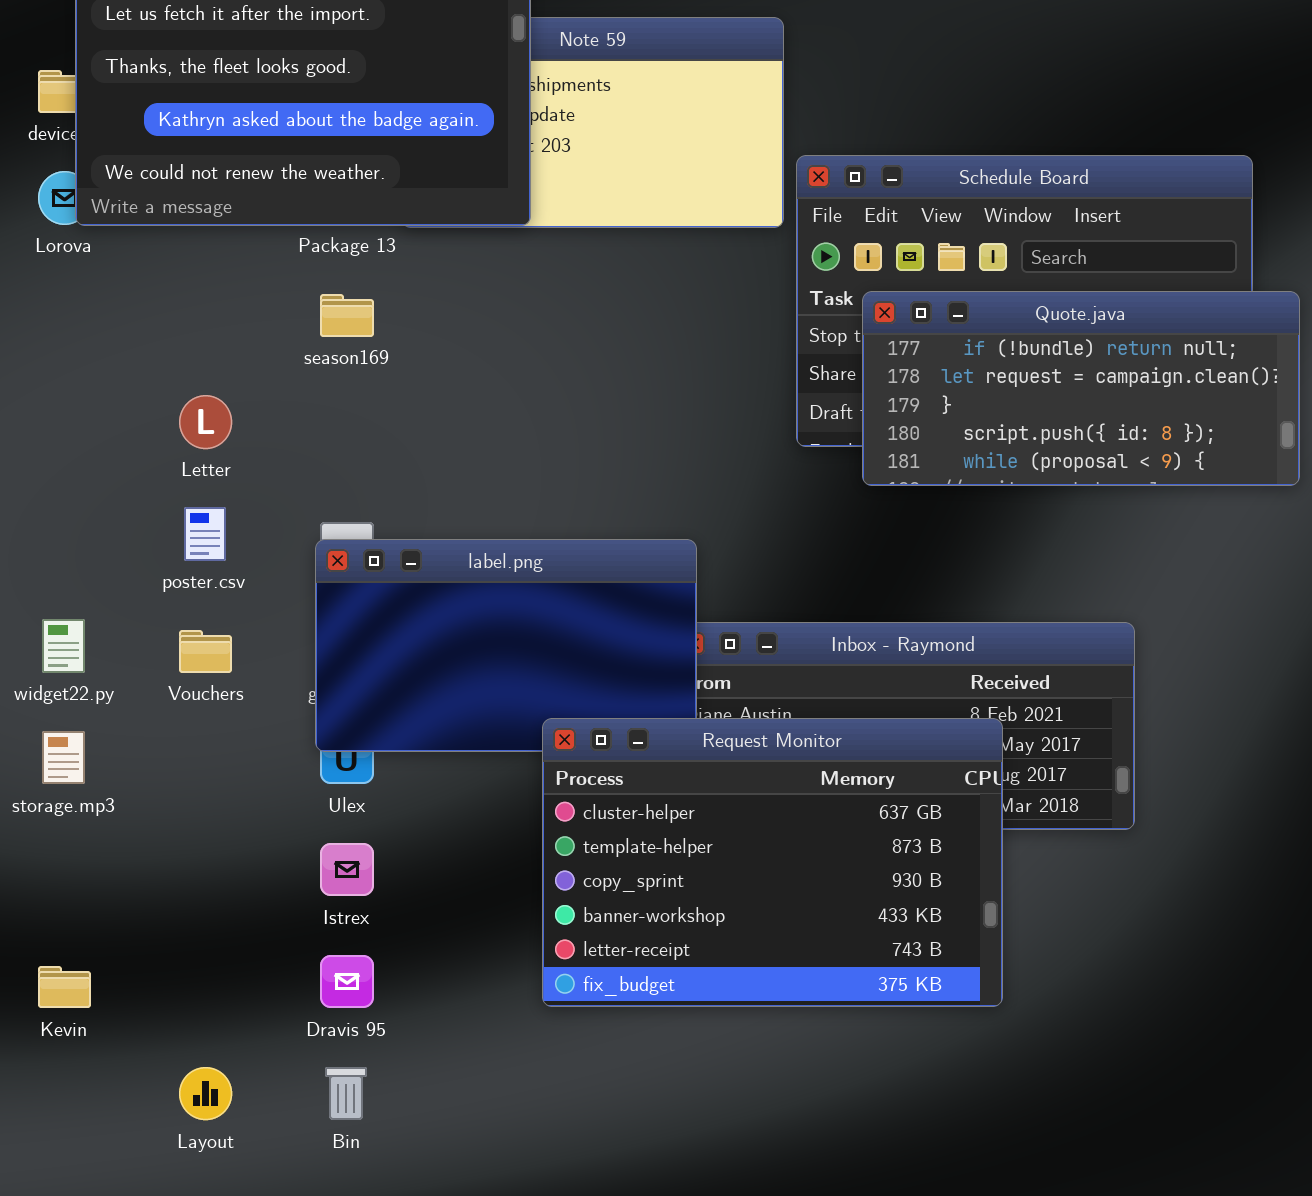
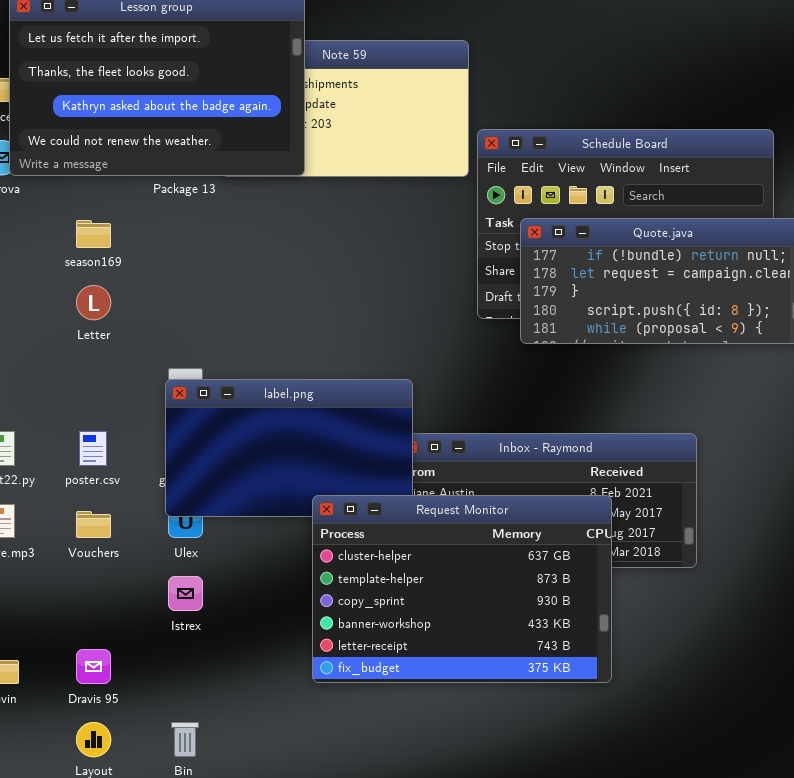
season169: [320,294,374,337] -> [76,220,111,248], moved
poster.csv: [184,507,226,561] -> [79,431,107,466], moved
Vouchers: [179,630,232,673] -> [76,511,111,538], moved
Dravis 95: [320,955,374,1008] -> [76,649,111,684], moved

